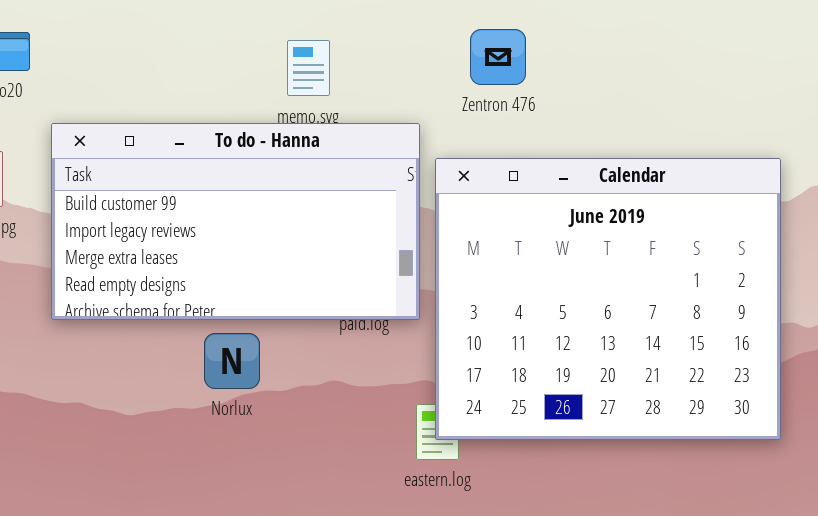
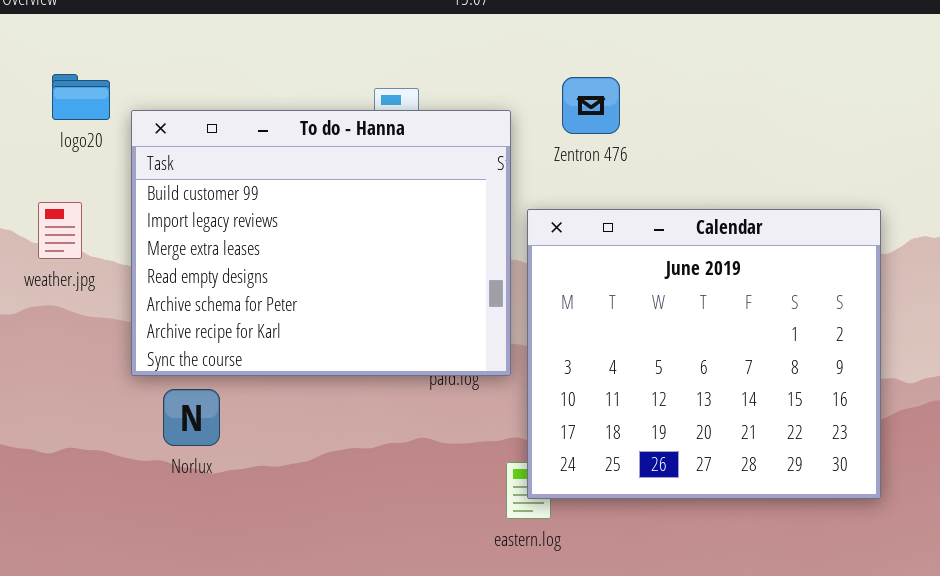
To do - Hanna: [51,123,420,320] -> [131,110,511,376], resized
Norlux: [204,333,260,389] -> [163,389,220,446], moved

